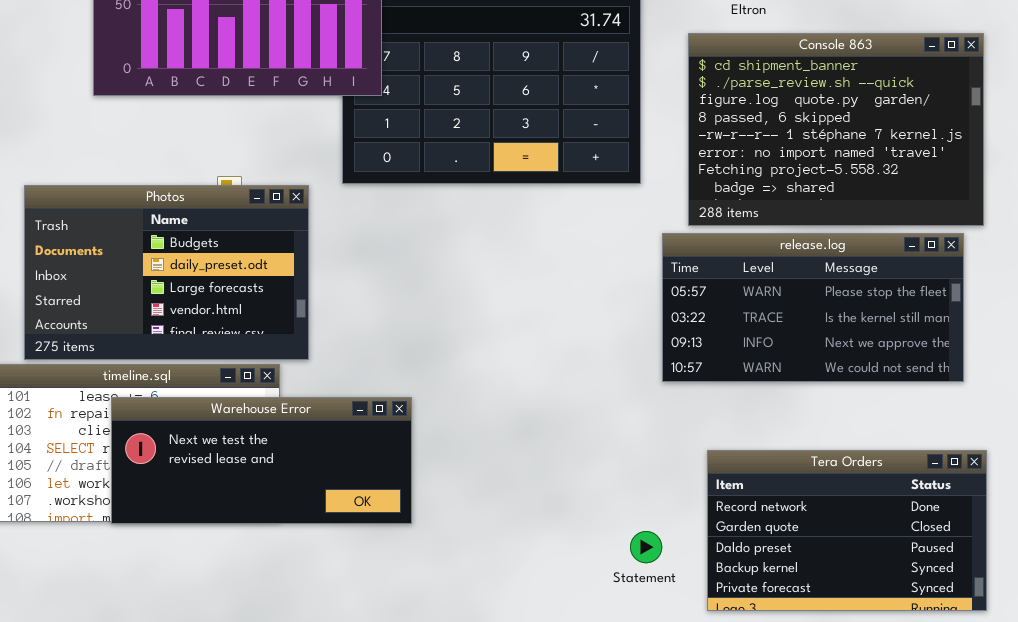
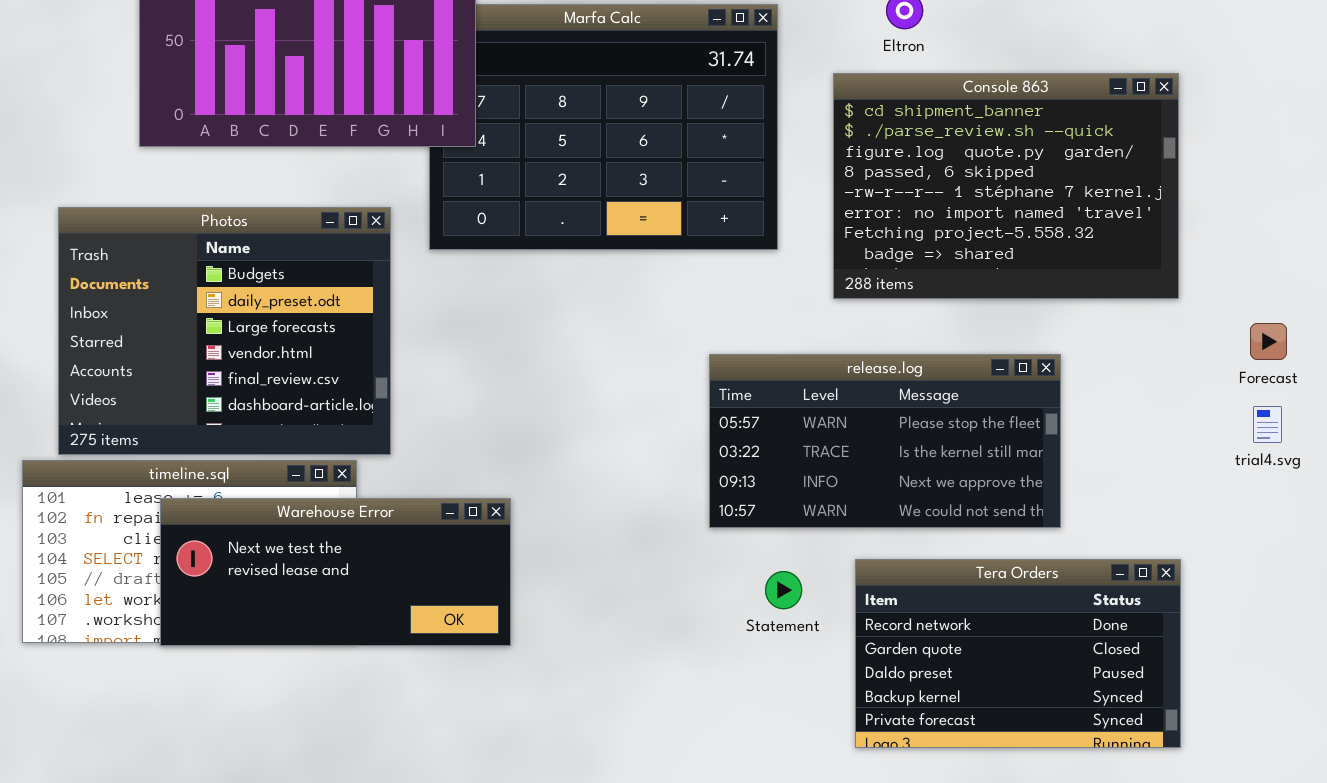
Photos: [24,185,309,360] -> [58,207,391,455], resized
release.log: [662,233,964,382] -> [709,354,1061,528], moved
Statement: [630,531,662,563] -> [765,571,802,609], moved

